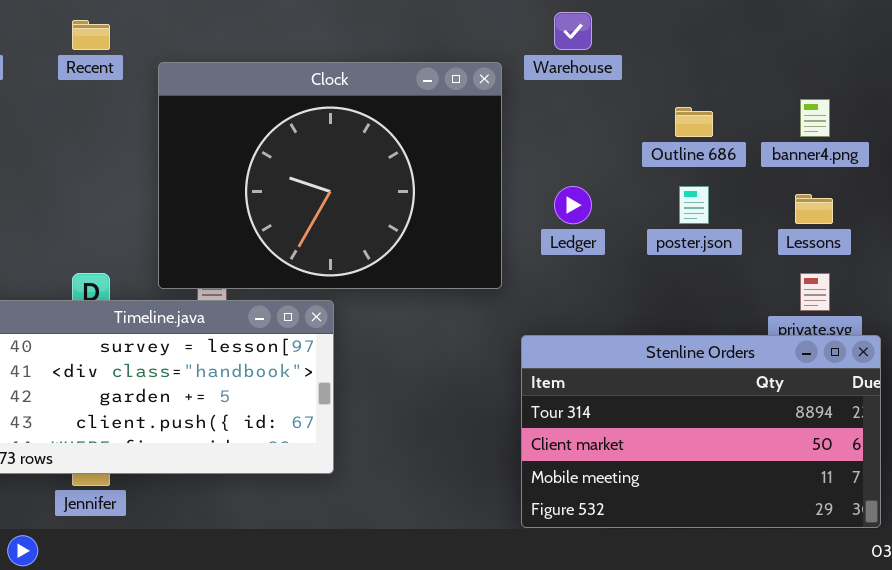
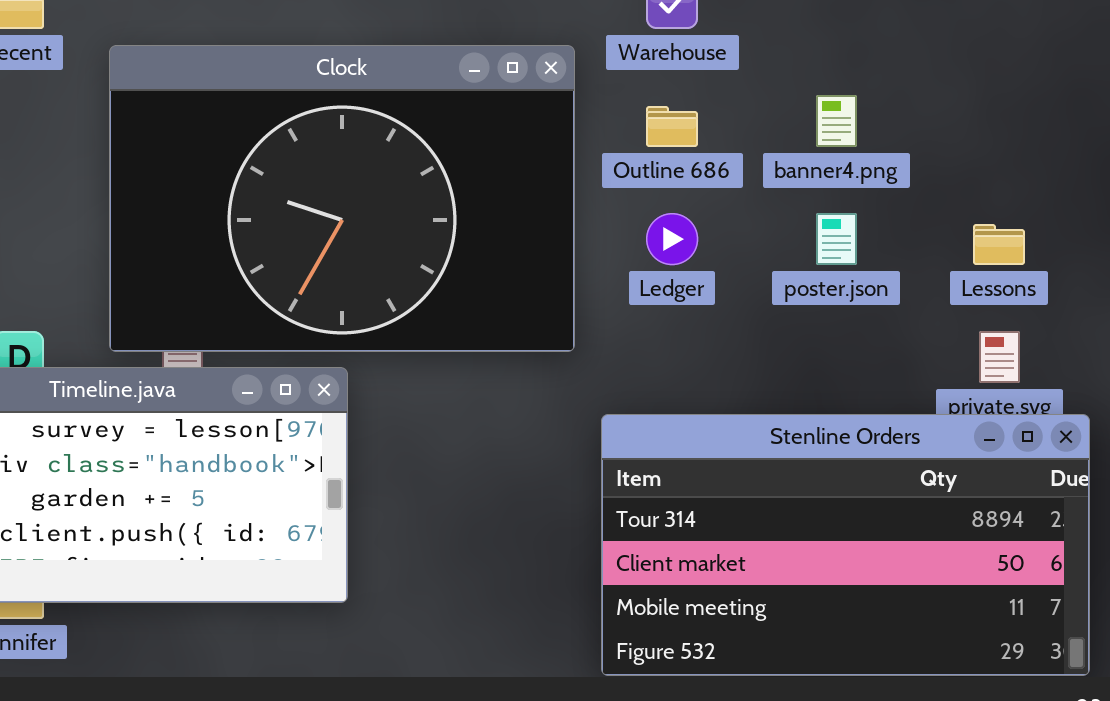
banner4.png: [800,99,830,137] -> [816,95,857,147], moved
Outline 686: [675,107,713,137] -> [646,106,698,147], moved

